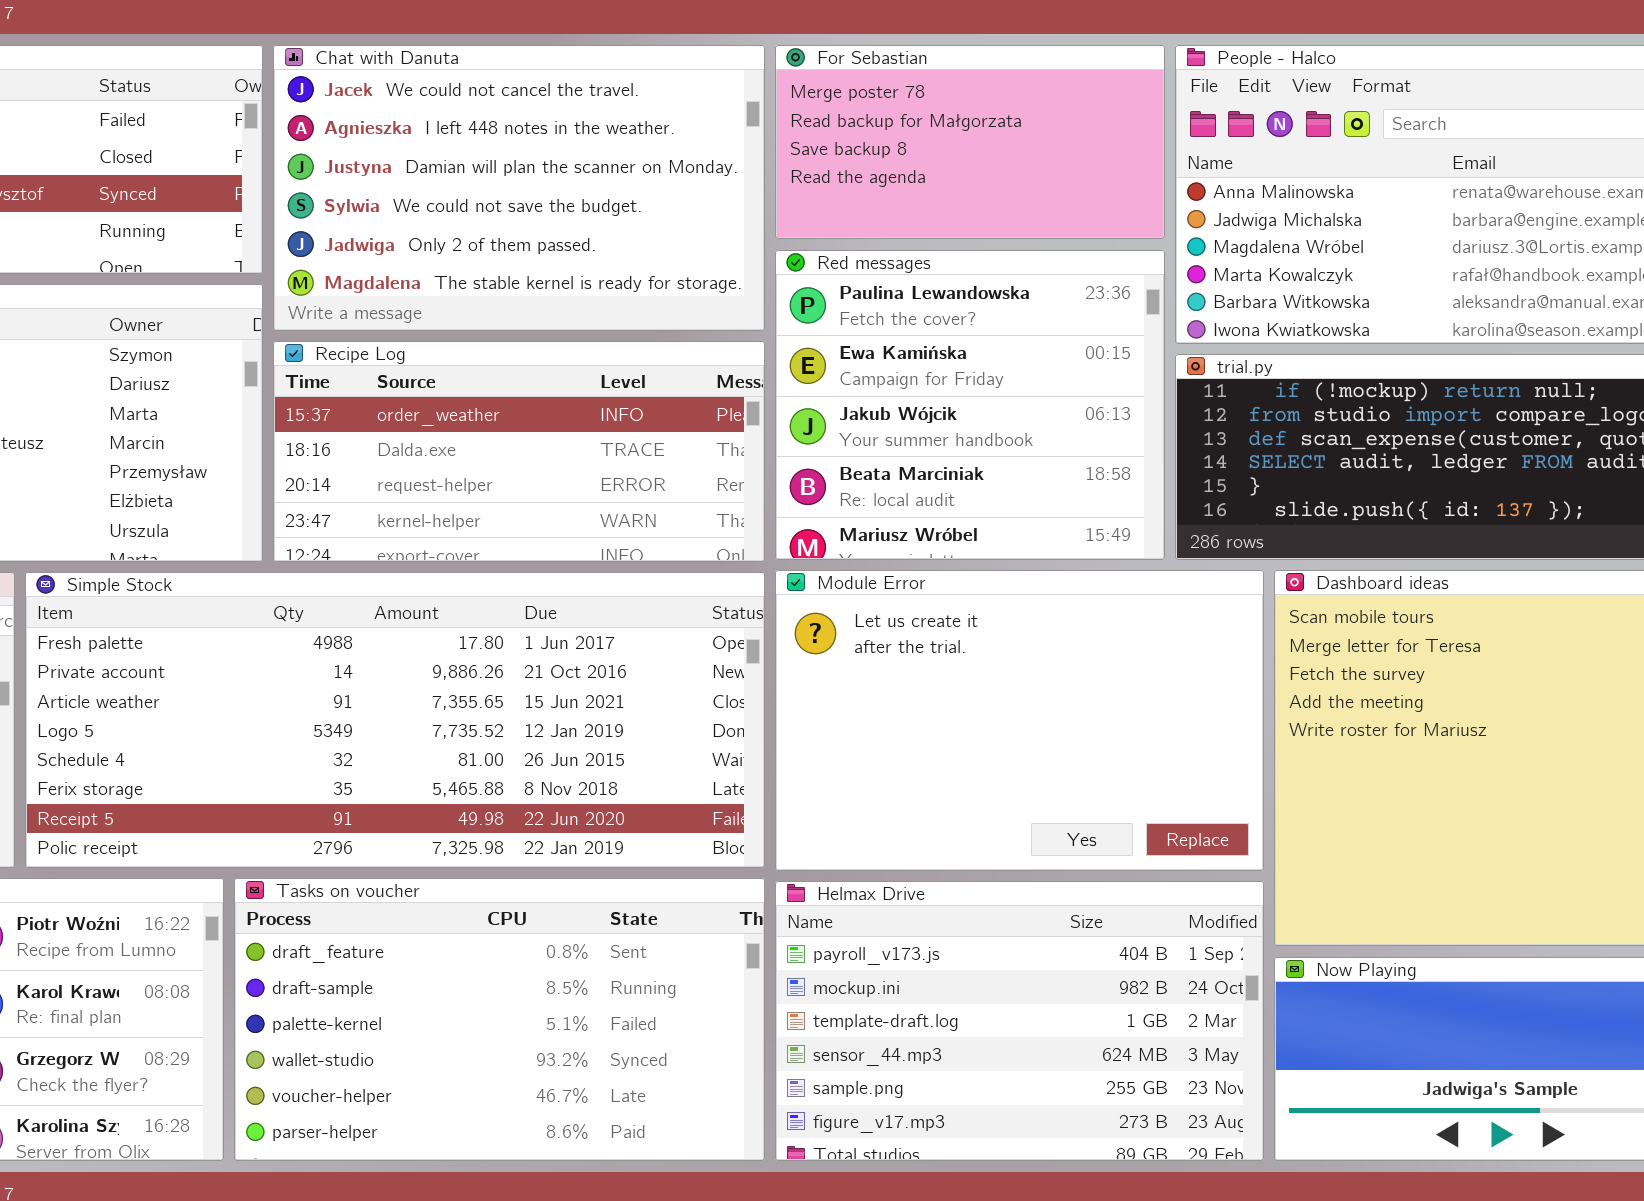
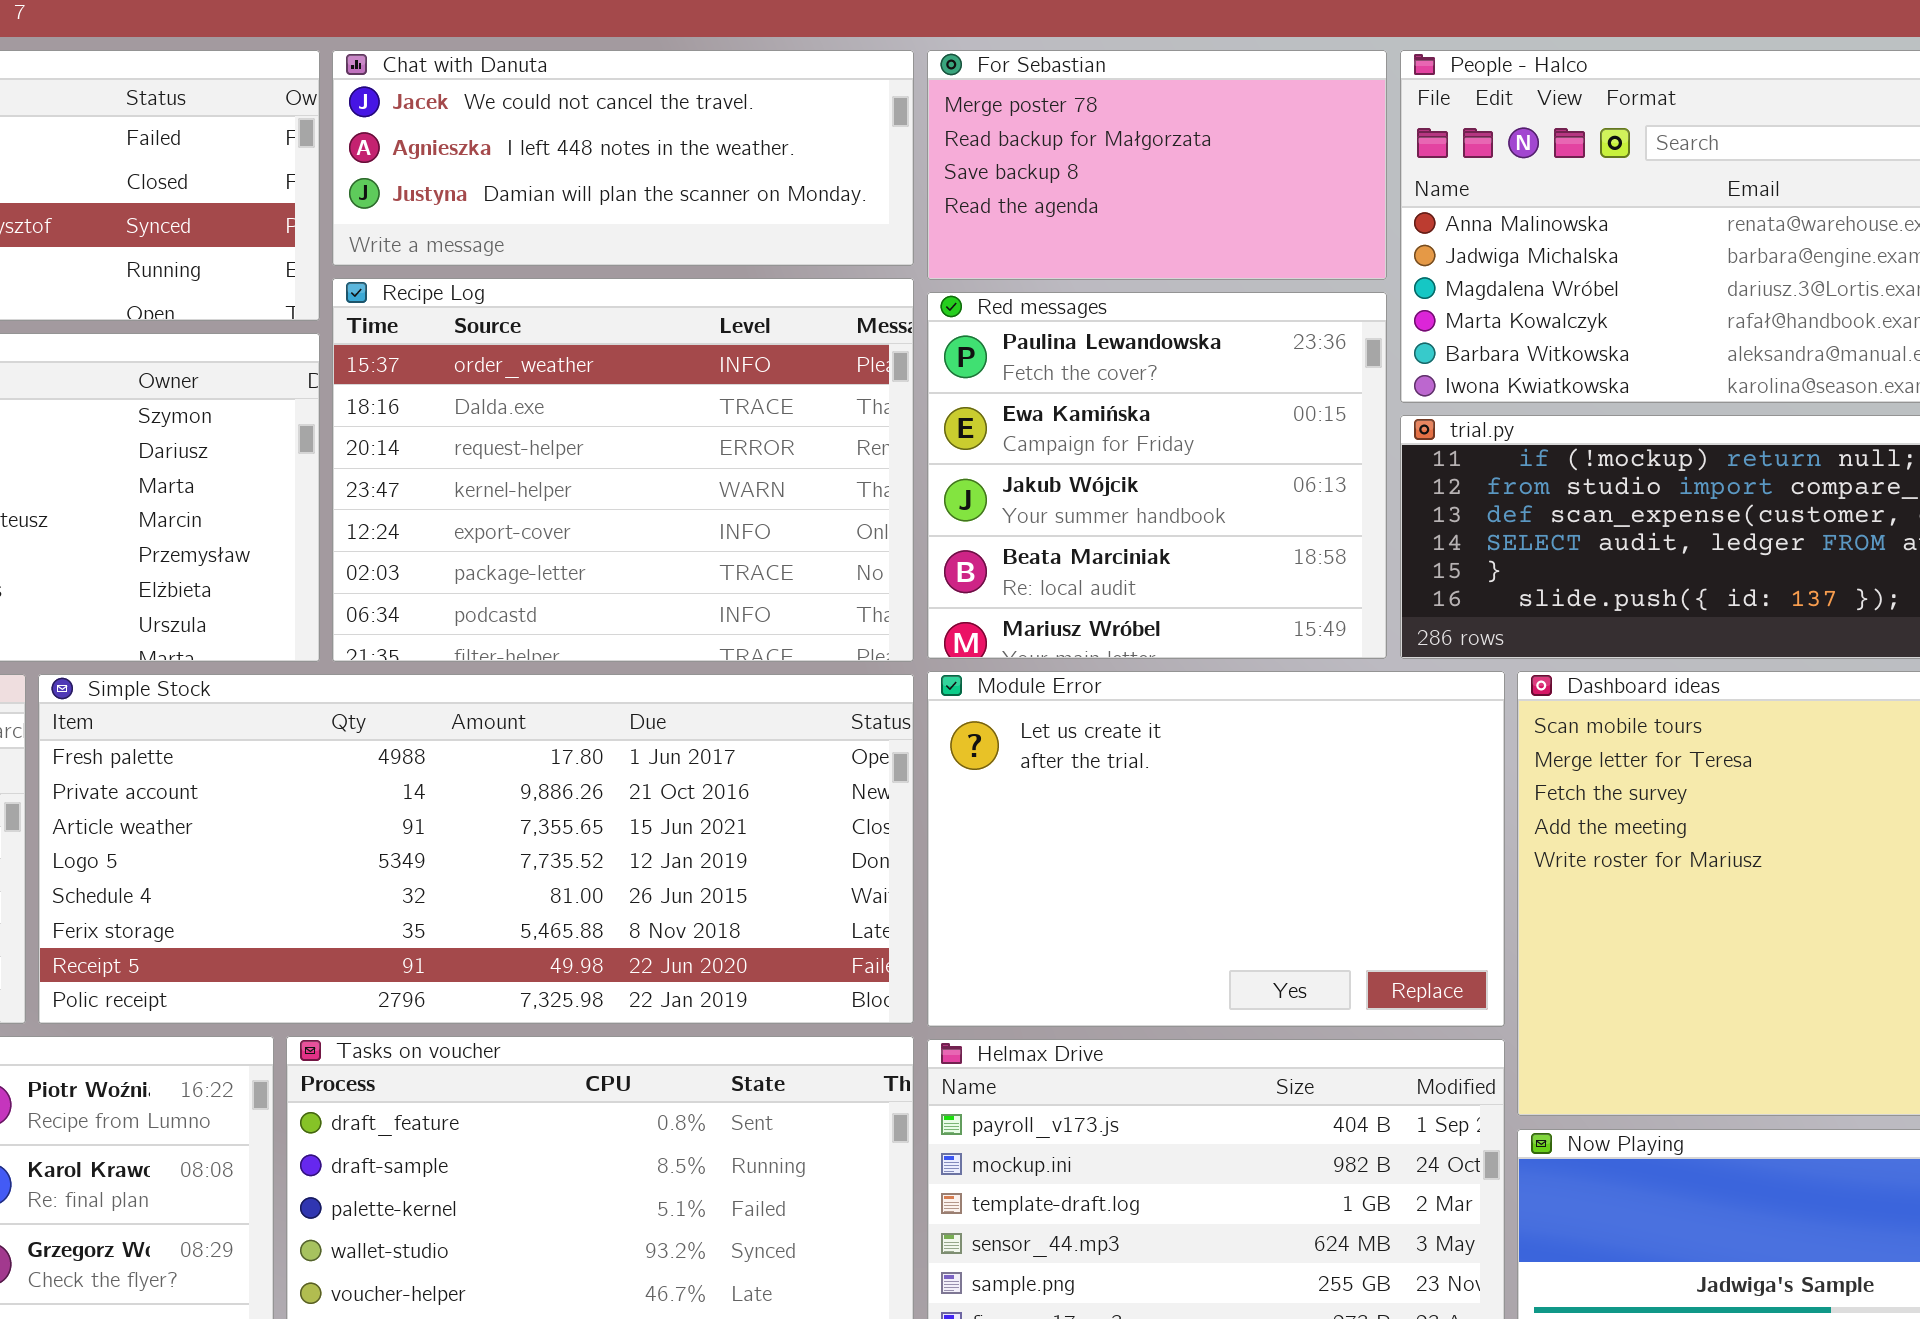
Chat with Danuta: [273,45,765,331] -> [332,50,914,266], resized
Recipe Log: [273,341,765,562] -> [332,278,914,662], resized

